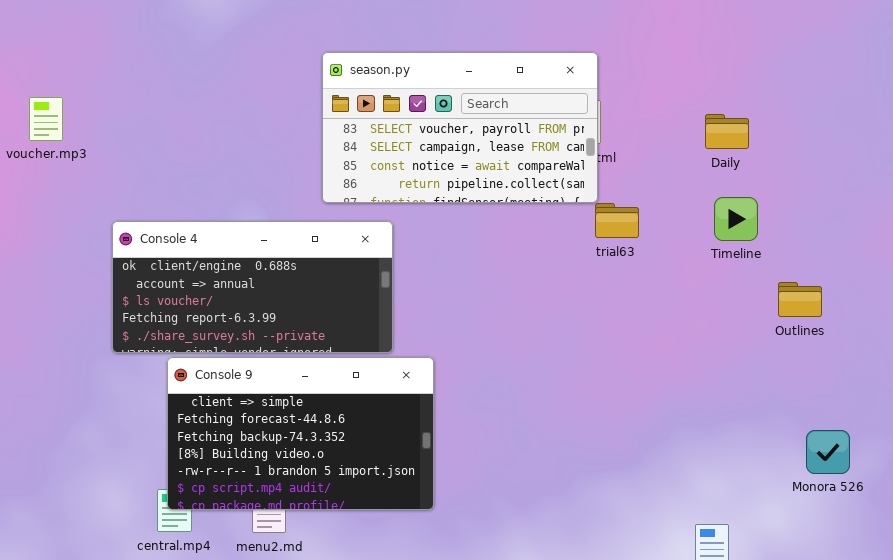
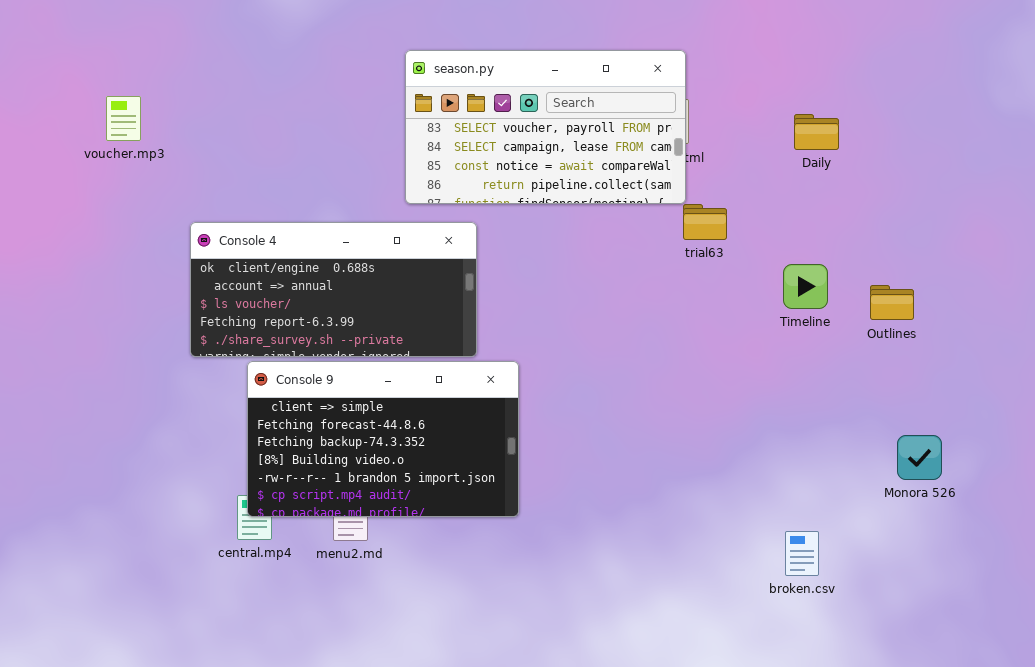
Timeline: [714,197,758,241] -> [783,264,828,309], moved

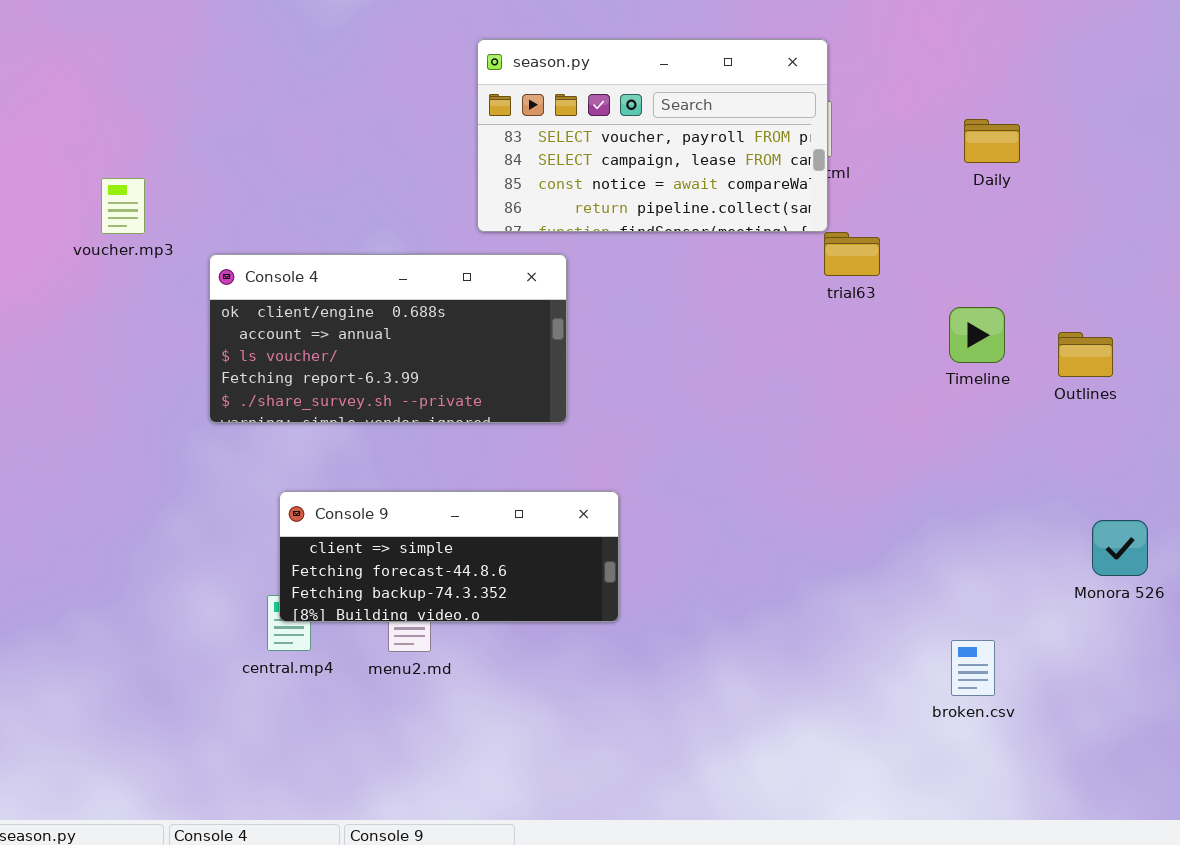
voucher.mp3: [106,96,141,141] -> [101,178,145,234], moved
Console 9: [247,361,519,517] -> [279,491,619,622], resized

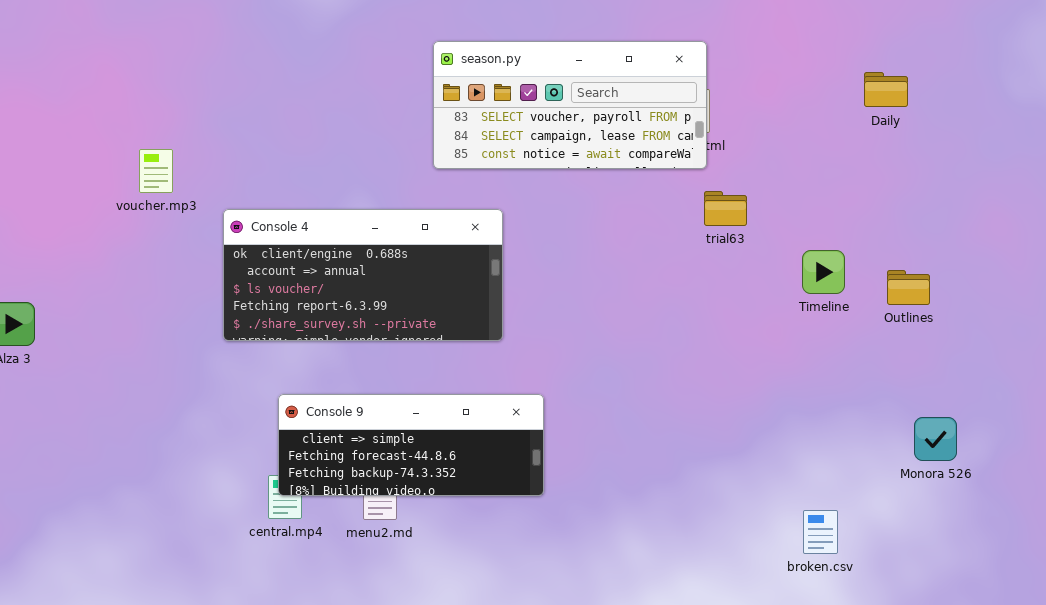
season.py: [477,39,828,232] -> [433,41,707,169], resized
Daily: [964,119,1020,163] -> [864,72,908,107], moved

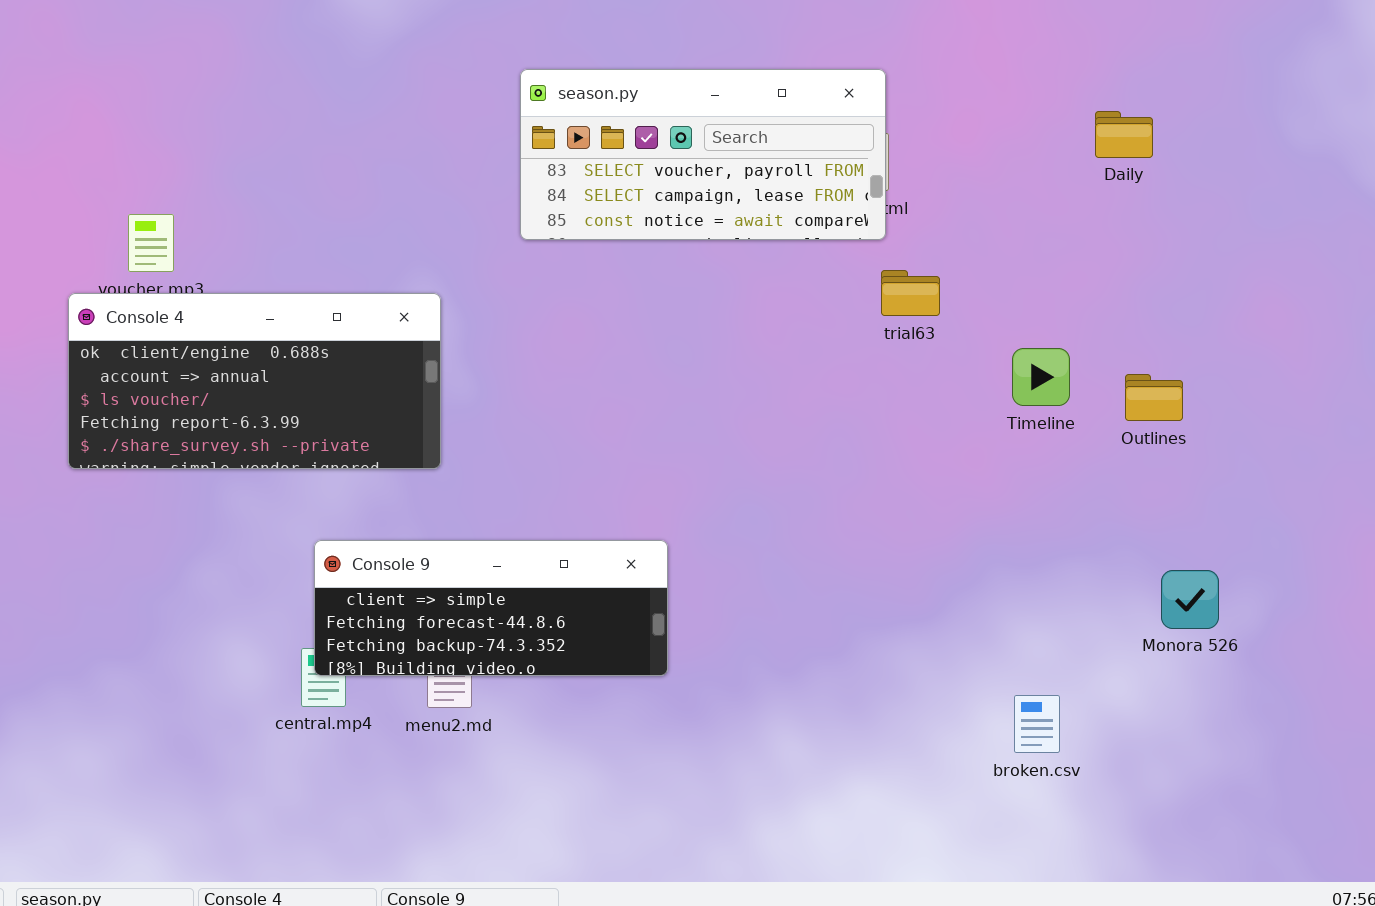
Console 4: [223,209,503,341] -> [68,293,441,469], moved

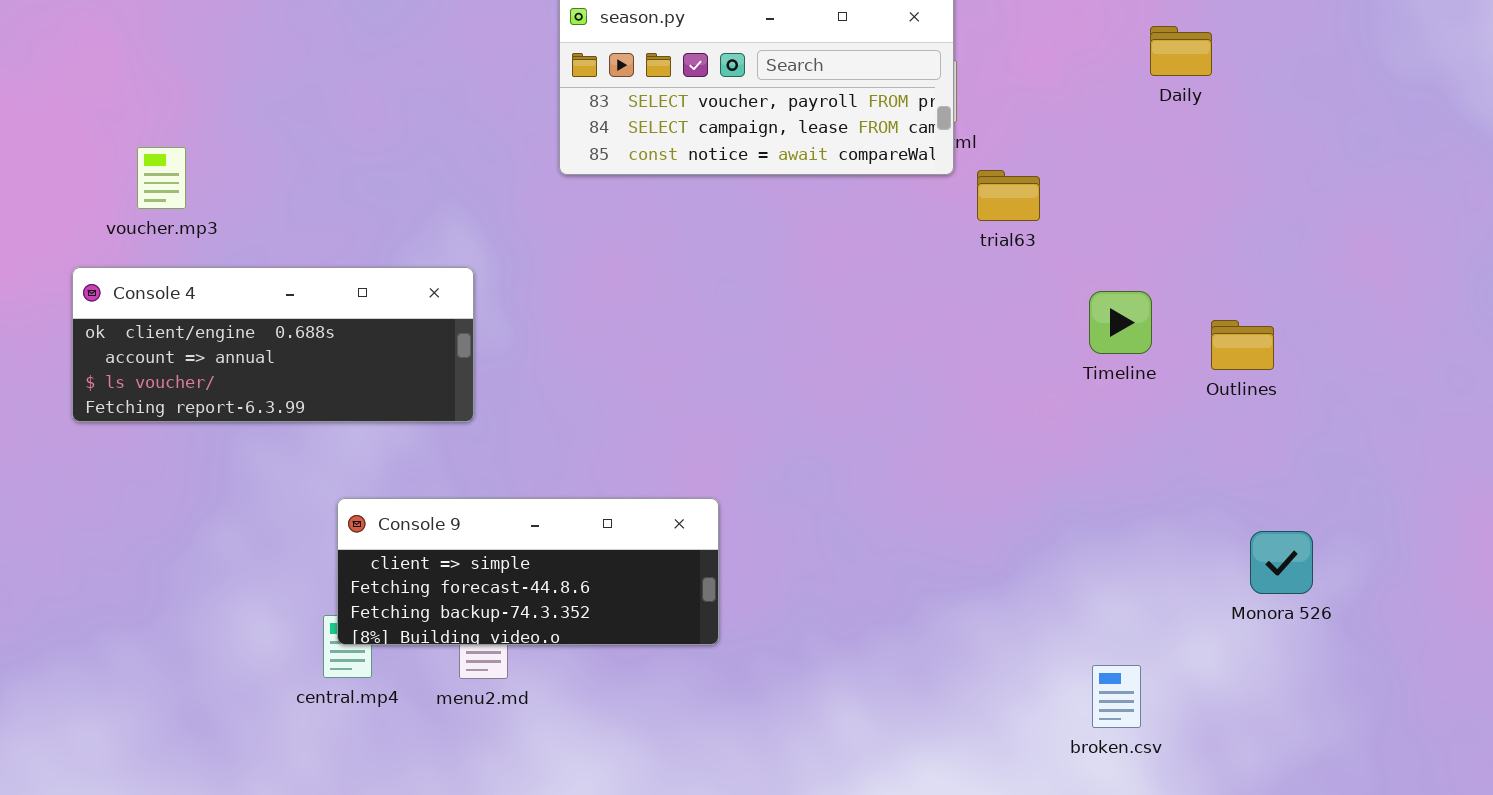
Daily: [1095,111,1153,158] -> [1150,26,1212,76], moved
trial63: [881,270,940,316] -> [977,170,1040,221], moved
Console 4: [68,293,441,469] -> [72,267,474,422], resized

